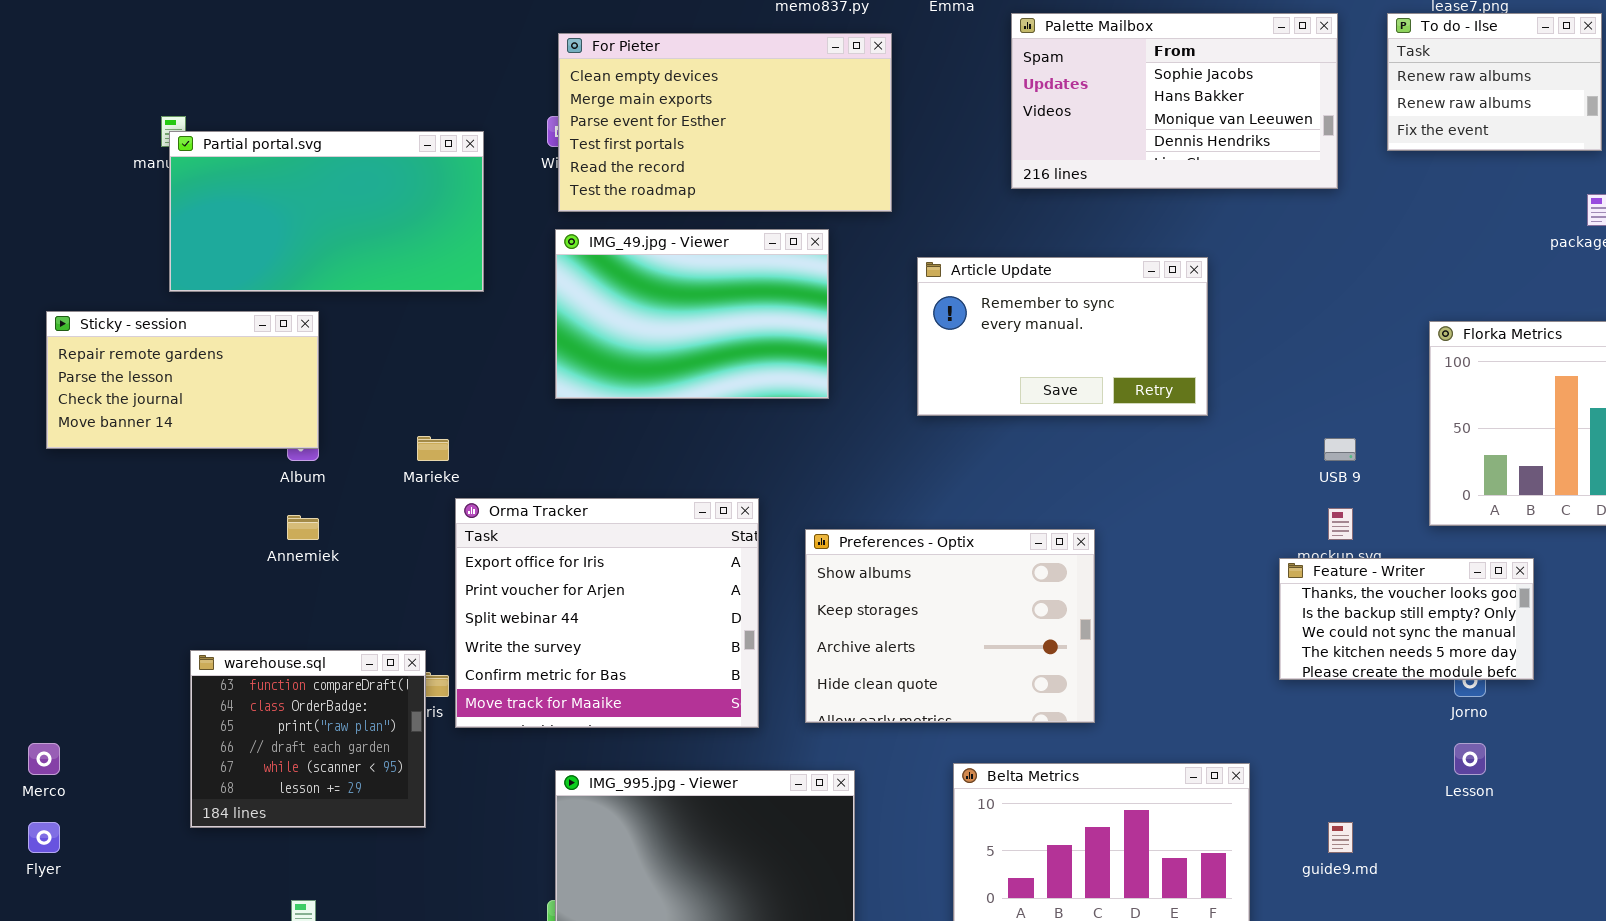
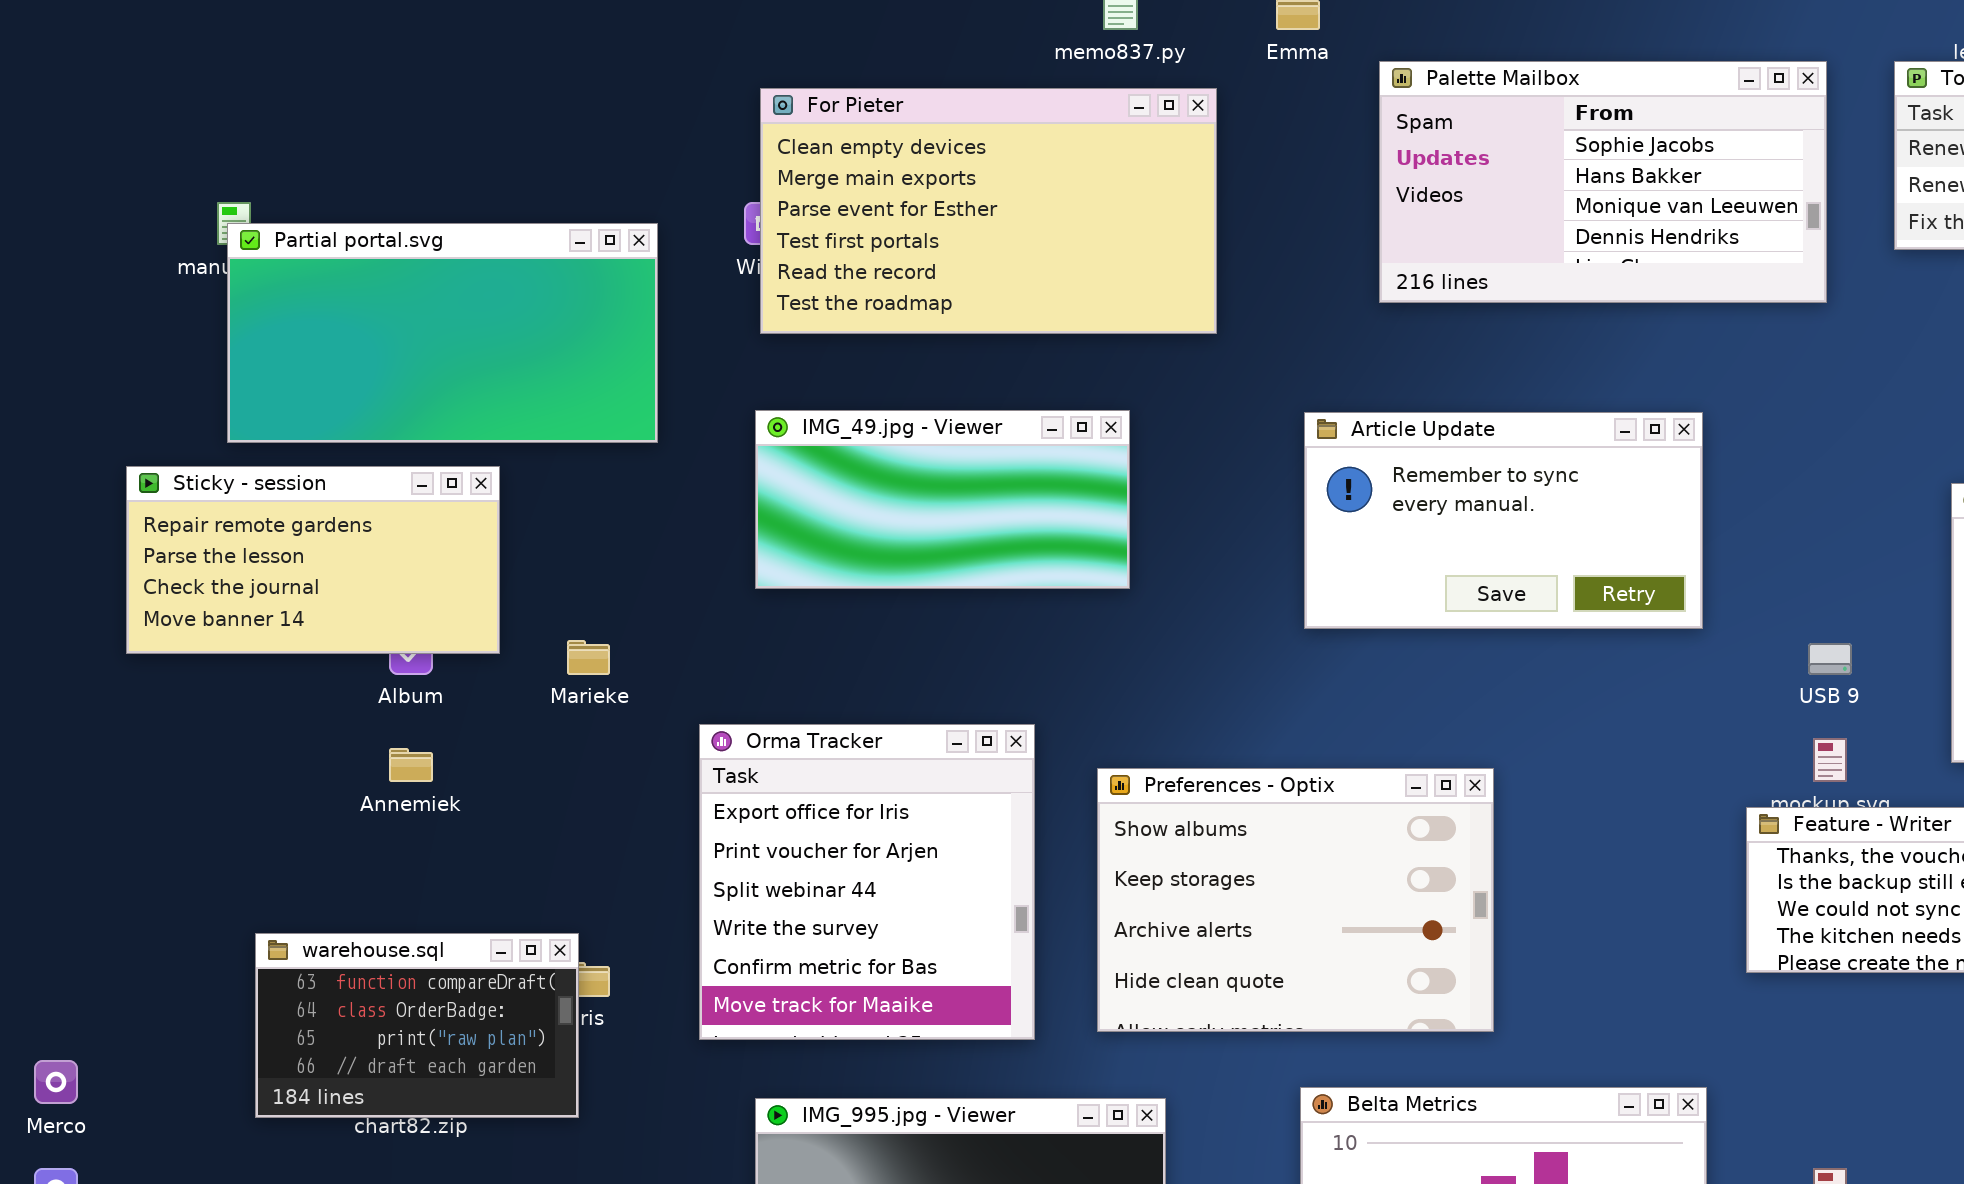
IMG_49.jpg - Viewer: [555,229,829,399] -> [755,410,1130,589], resized
Article Update: [917,257,1208,416] -> [1304,412,1703,629], moved
Sticky - session: [46,311,319,449] -> [126,466,500,654], moved
Orma Tracker: [455,498,759,728] -> [699,724,1035,1040], resized
warehouse.sql: [190,650,426,828] -> [255,933,579,1118], resized

